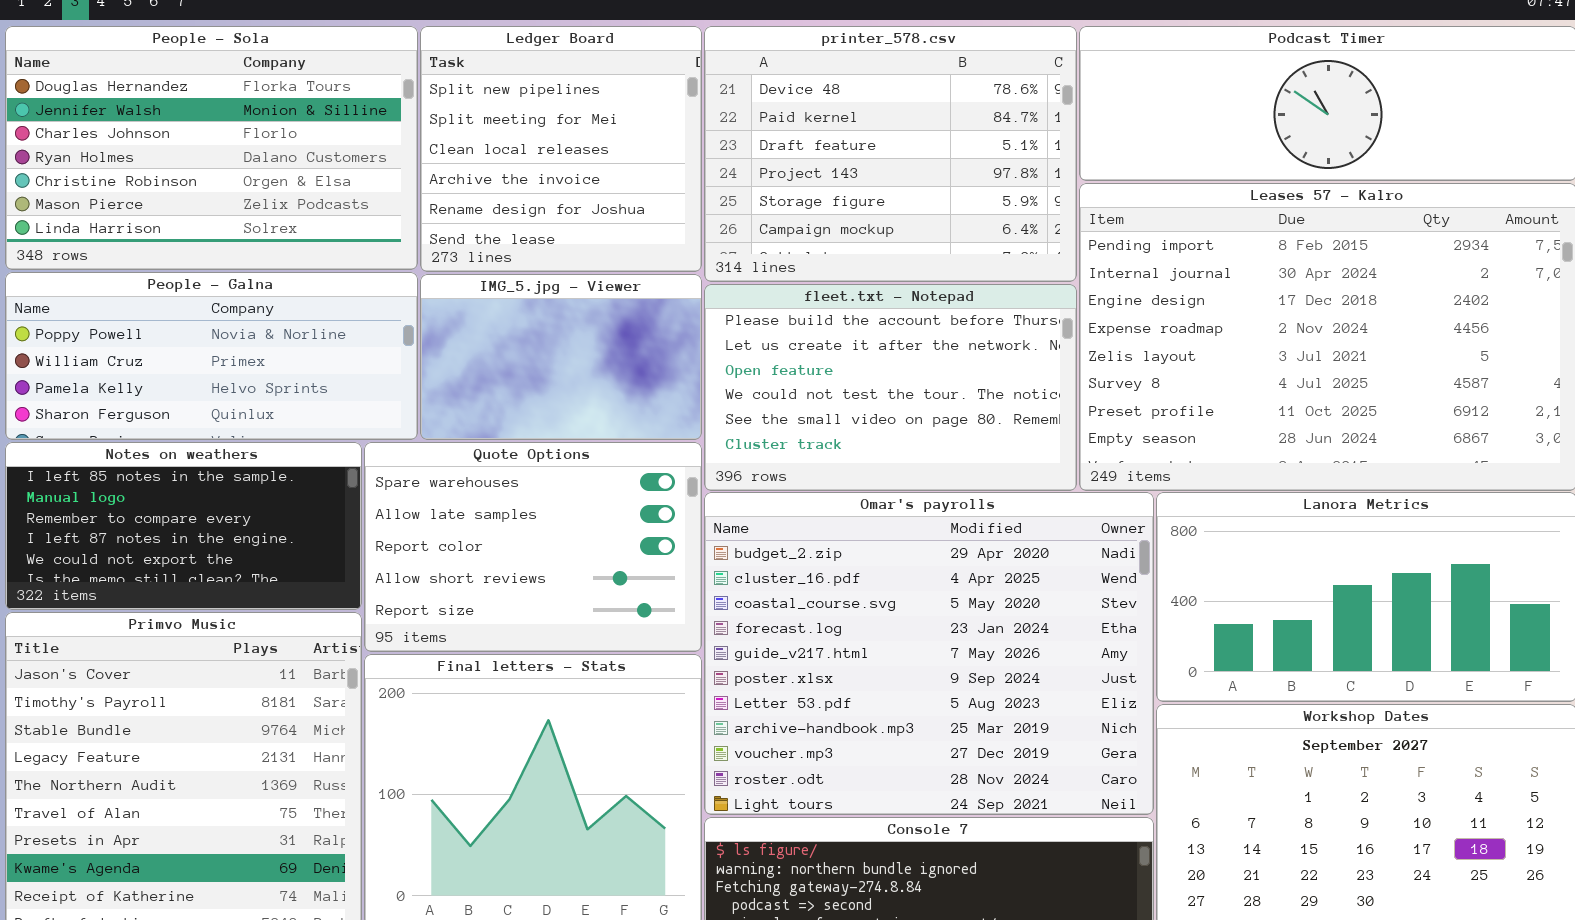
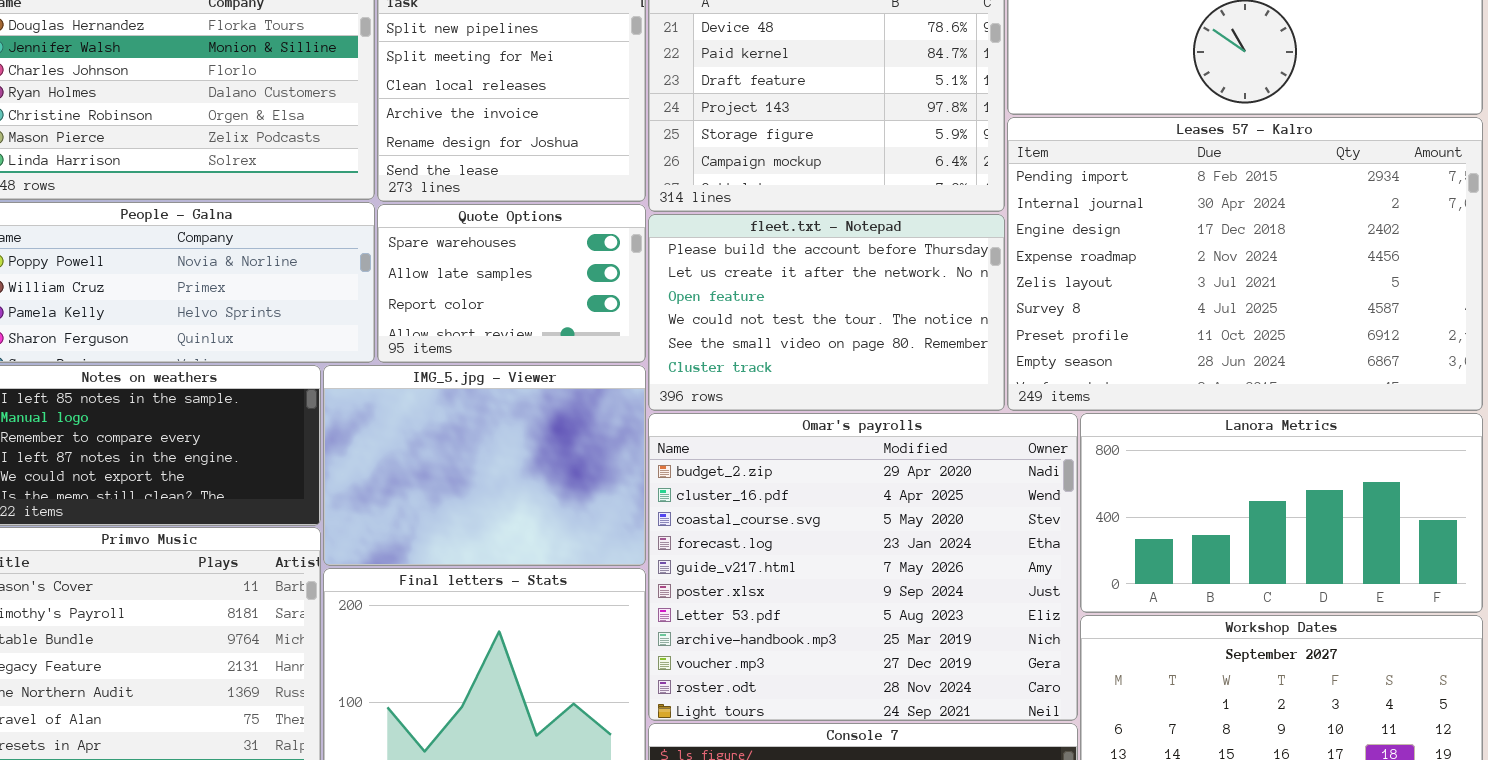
IMG_5.jpg - Viewer: [420,274,702,440] -> [323,365,646,566], moved, resized
Quote Options: [364,442,702,652] -> [377,204,646,363], moved, resized

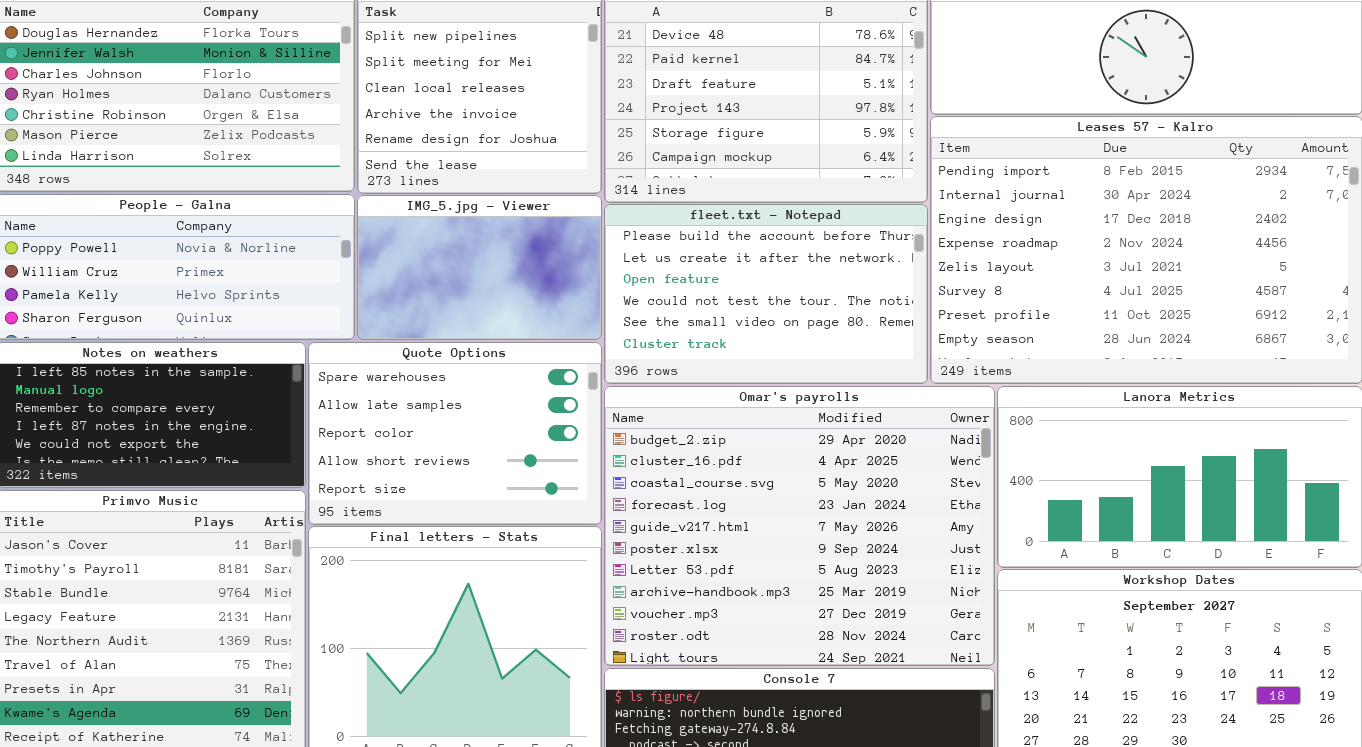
Quote Options: [377,204,646,363] -> [308,342,602,525], moved, resized
IMG_5.jpg - Viewer: [323,365,646,566] -> [357,195,602,340], moved, resized

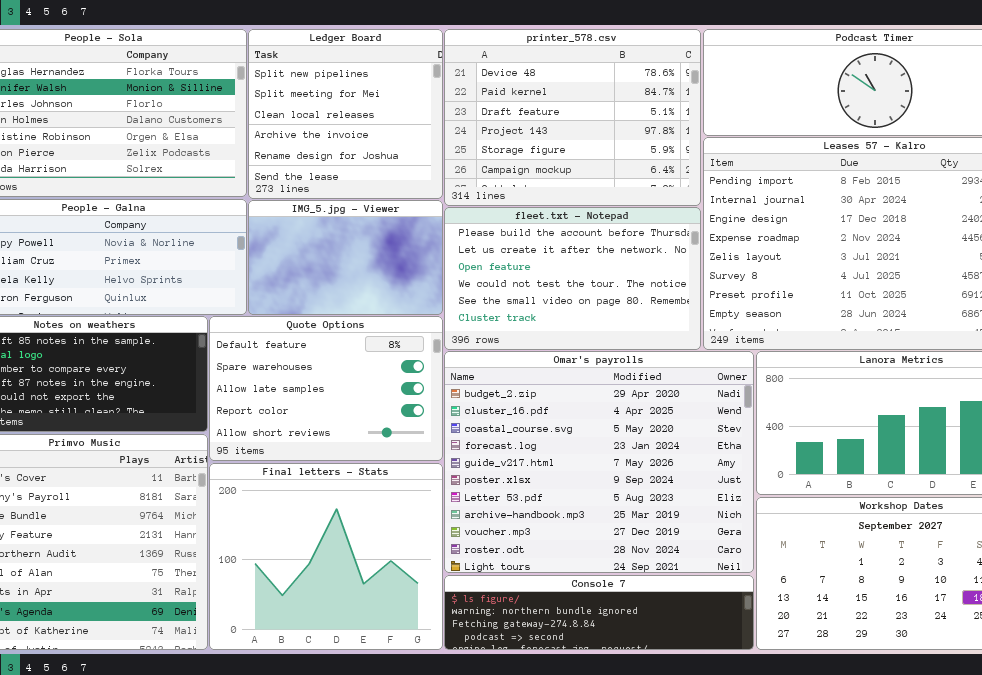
Quote Options: [308,342,602,525] -> [209,316,443,461], scrolled up 1 row

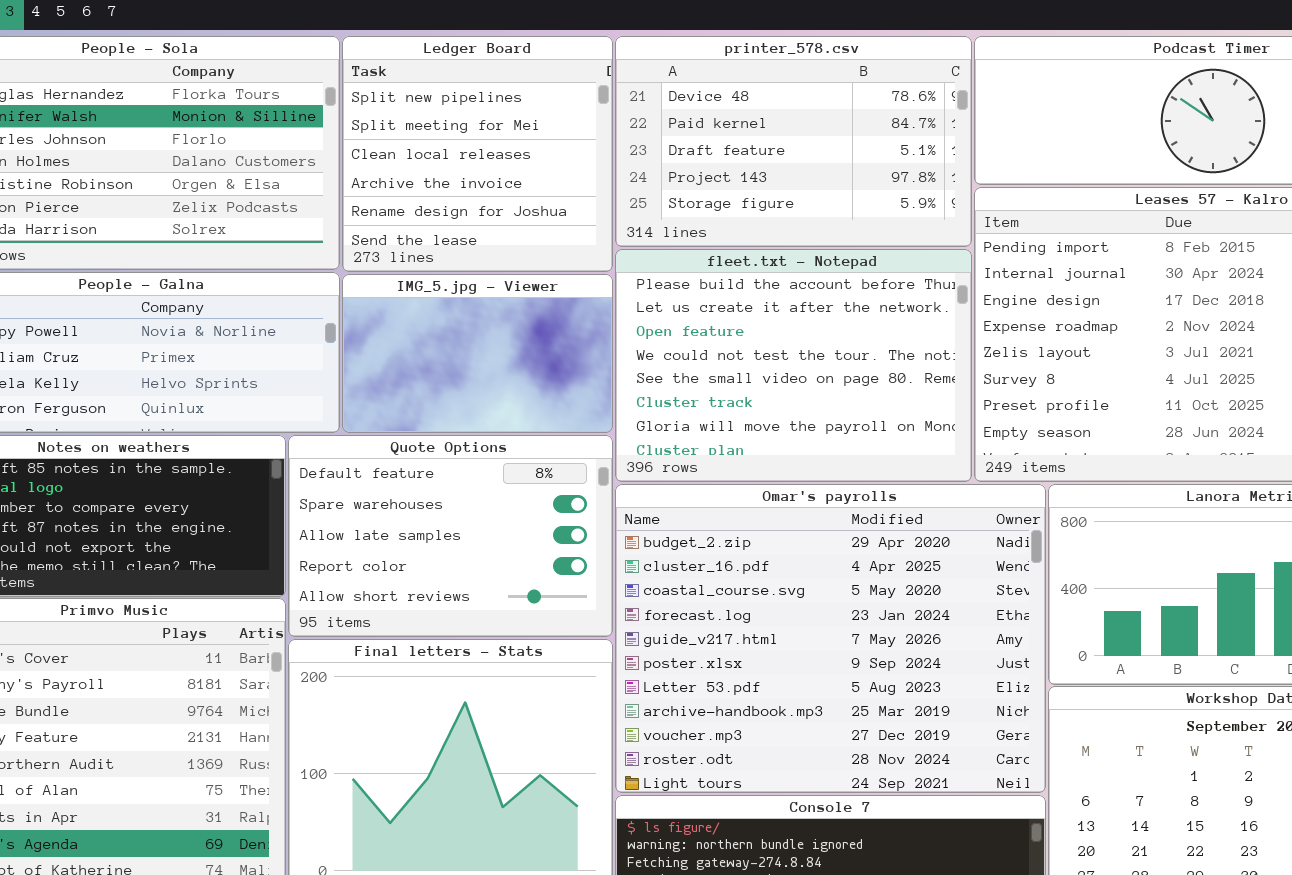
printer_578.csv: [444,29,701,206] -> [615,36,972,247], resized
fleet.txt - Notepad: [444,207,701,350] -> [615,249,972,482], resized

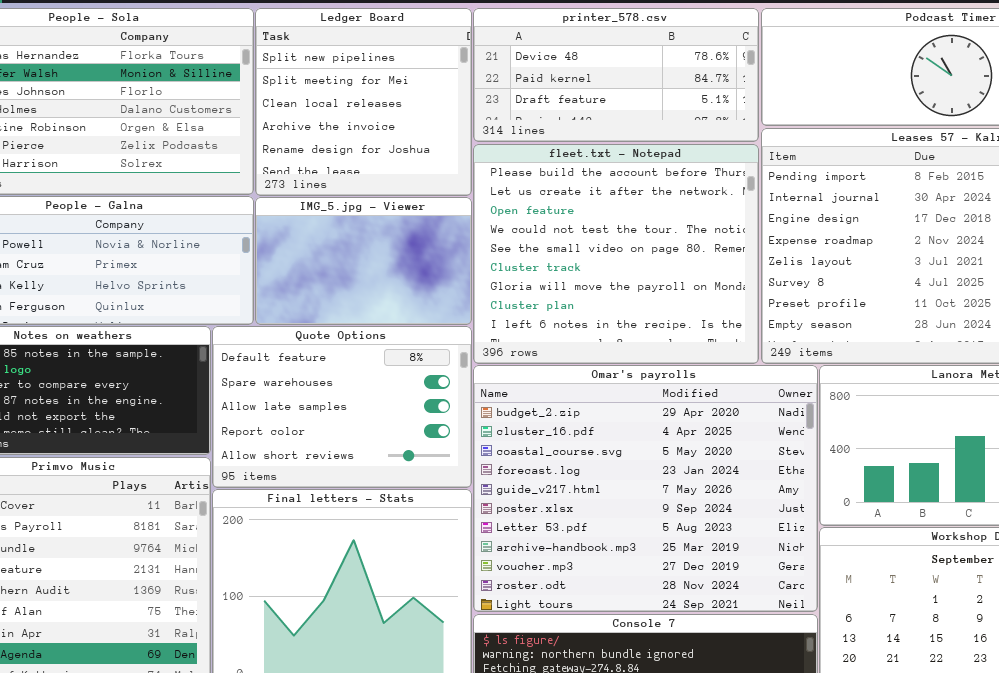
printer_578.csv: [615,36,972,247] -> [473,8,759,142], resized
fleet.txt - Notepad: [615,249,972,482] -> [473,144,759,364], resized

